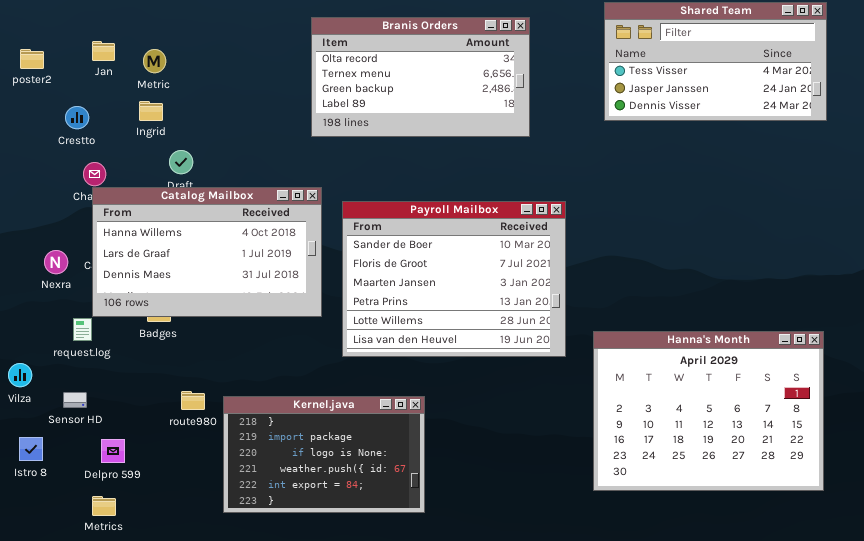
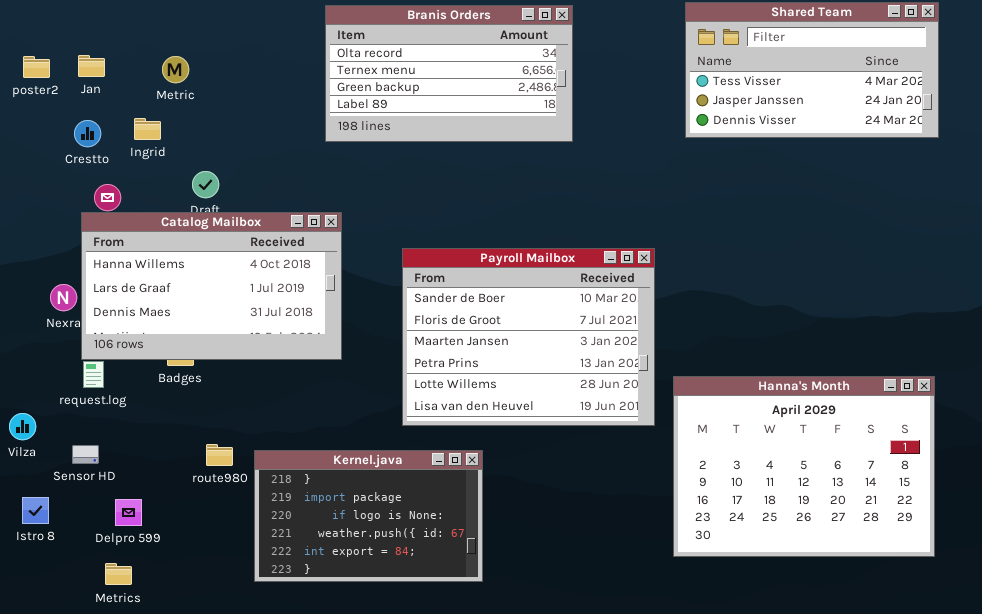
Branis Orders: [311,17,530,137] -> [325,5,573,142], moved
Jan: [92,41,115,61] -> [78,55,105,77], moved
Ingrid: [139,101,163,121] -> [134,118,161,140], moved
Catalog Mailbox: [92,187,322,317] -> [81,212,342,360], moved
Payroll Mailbox: [342,201,566,357] -> [402,248,655,426], moved

